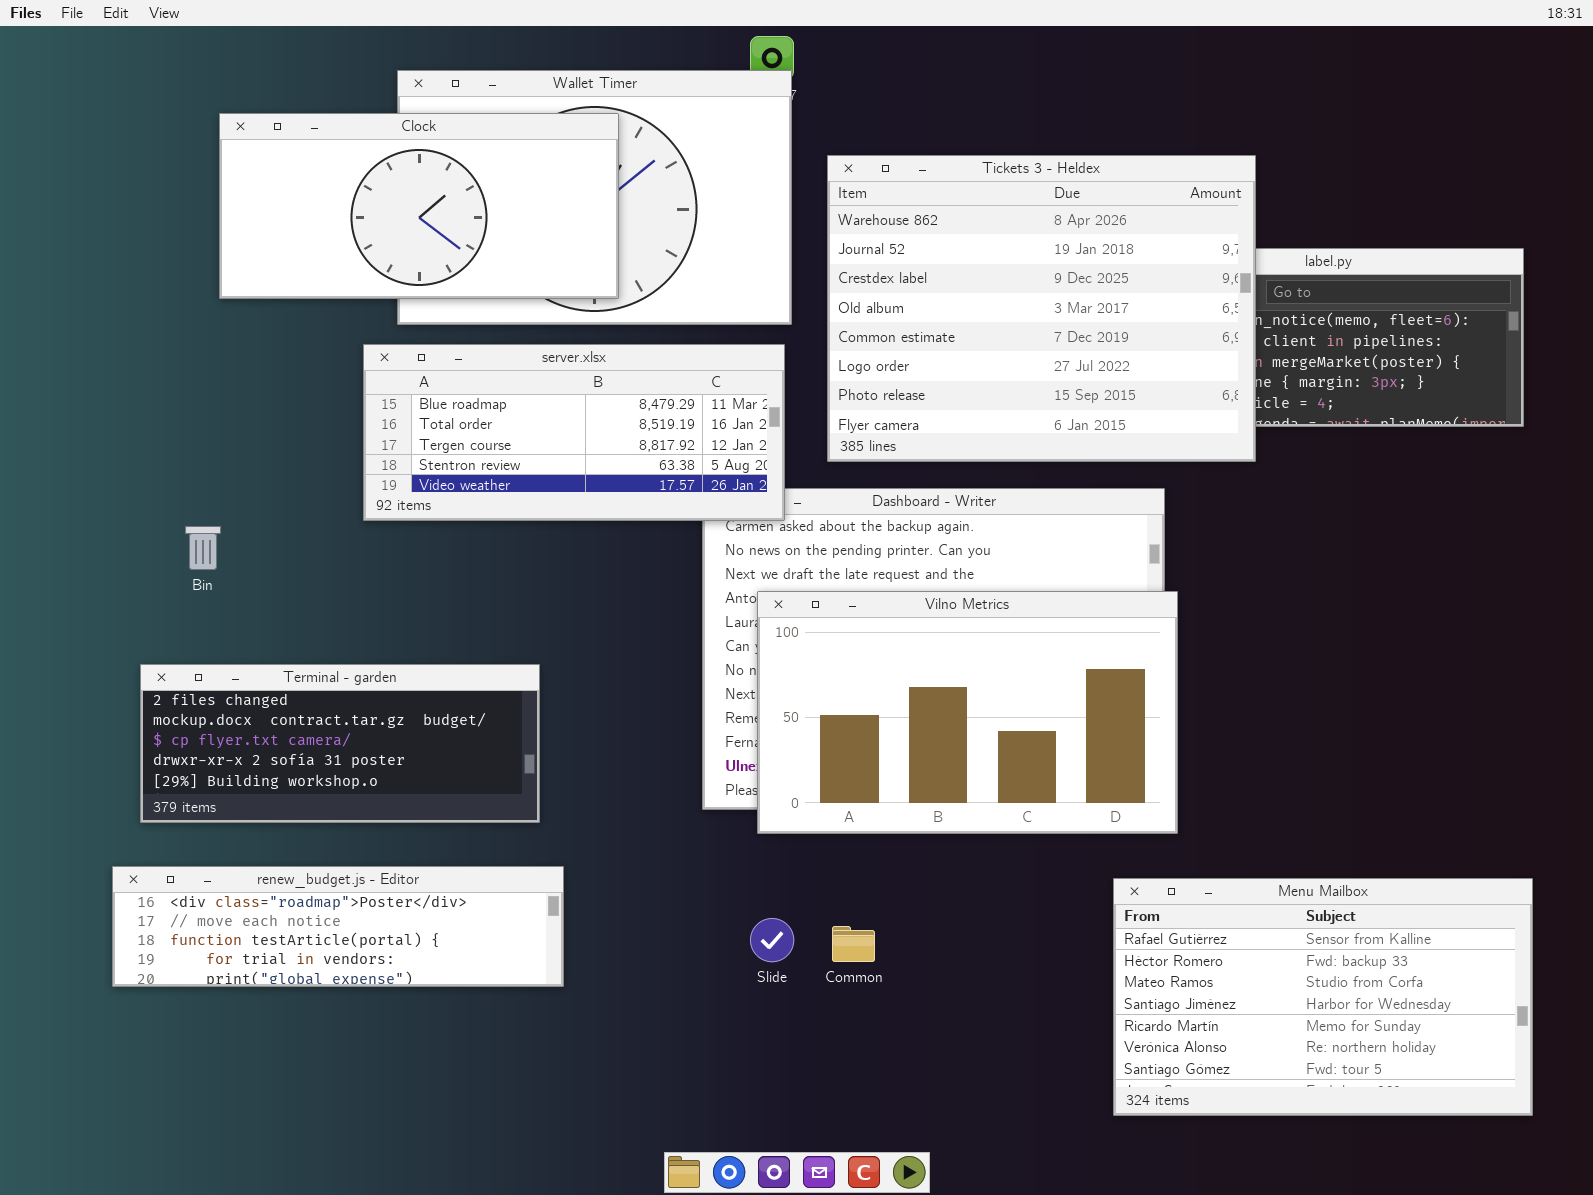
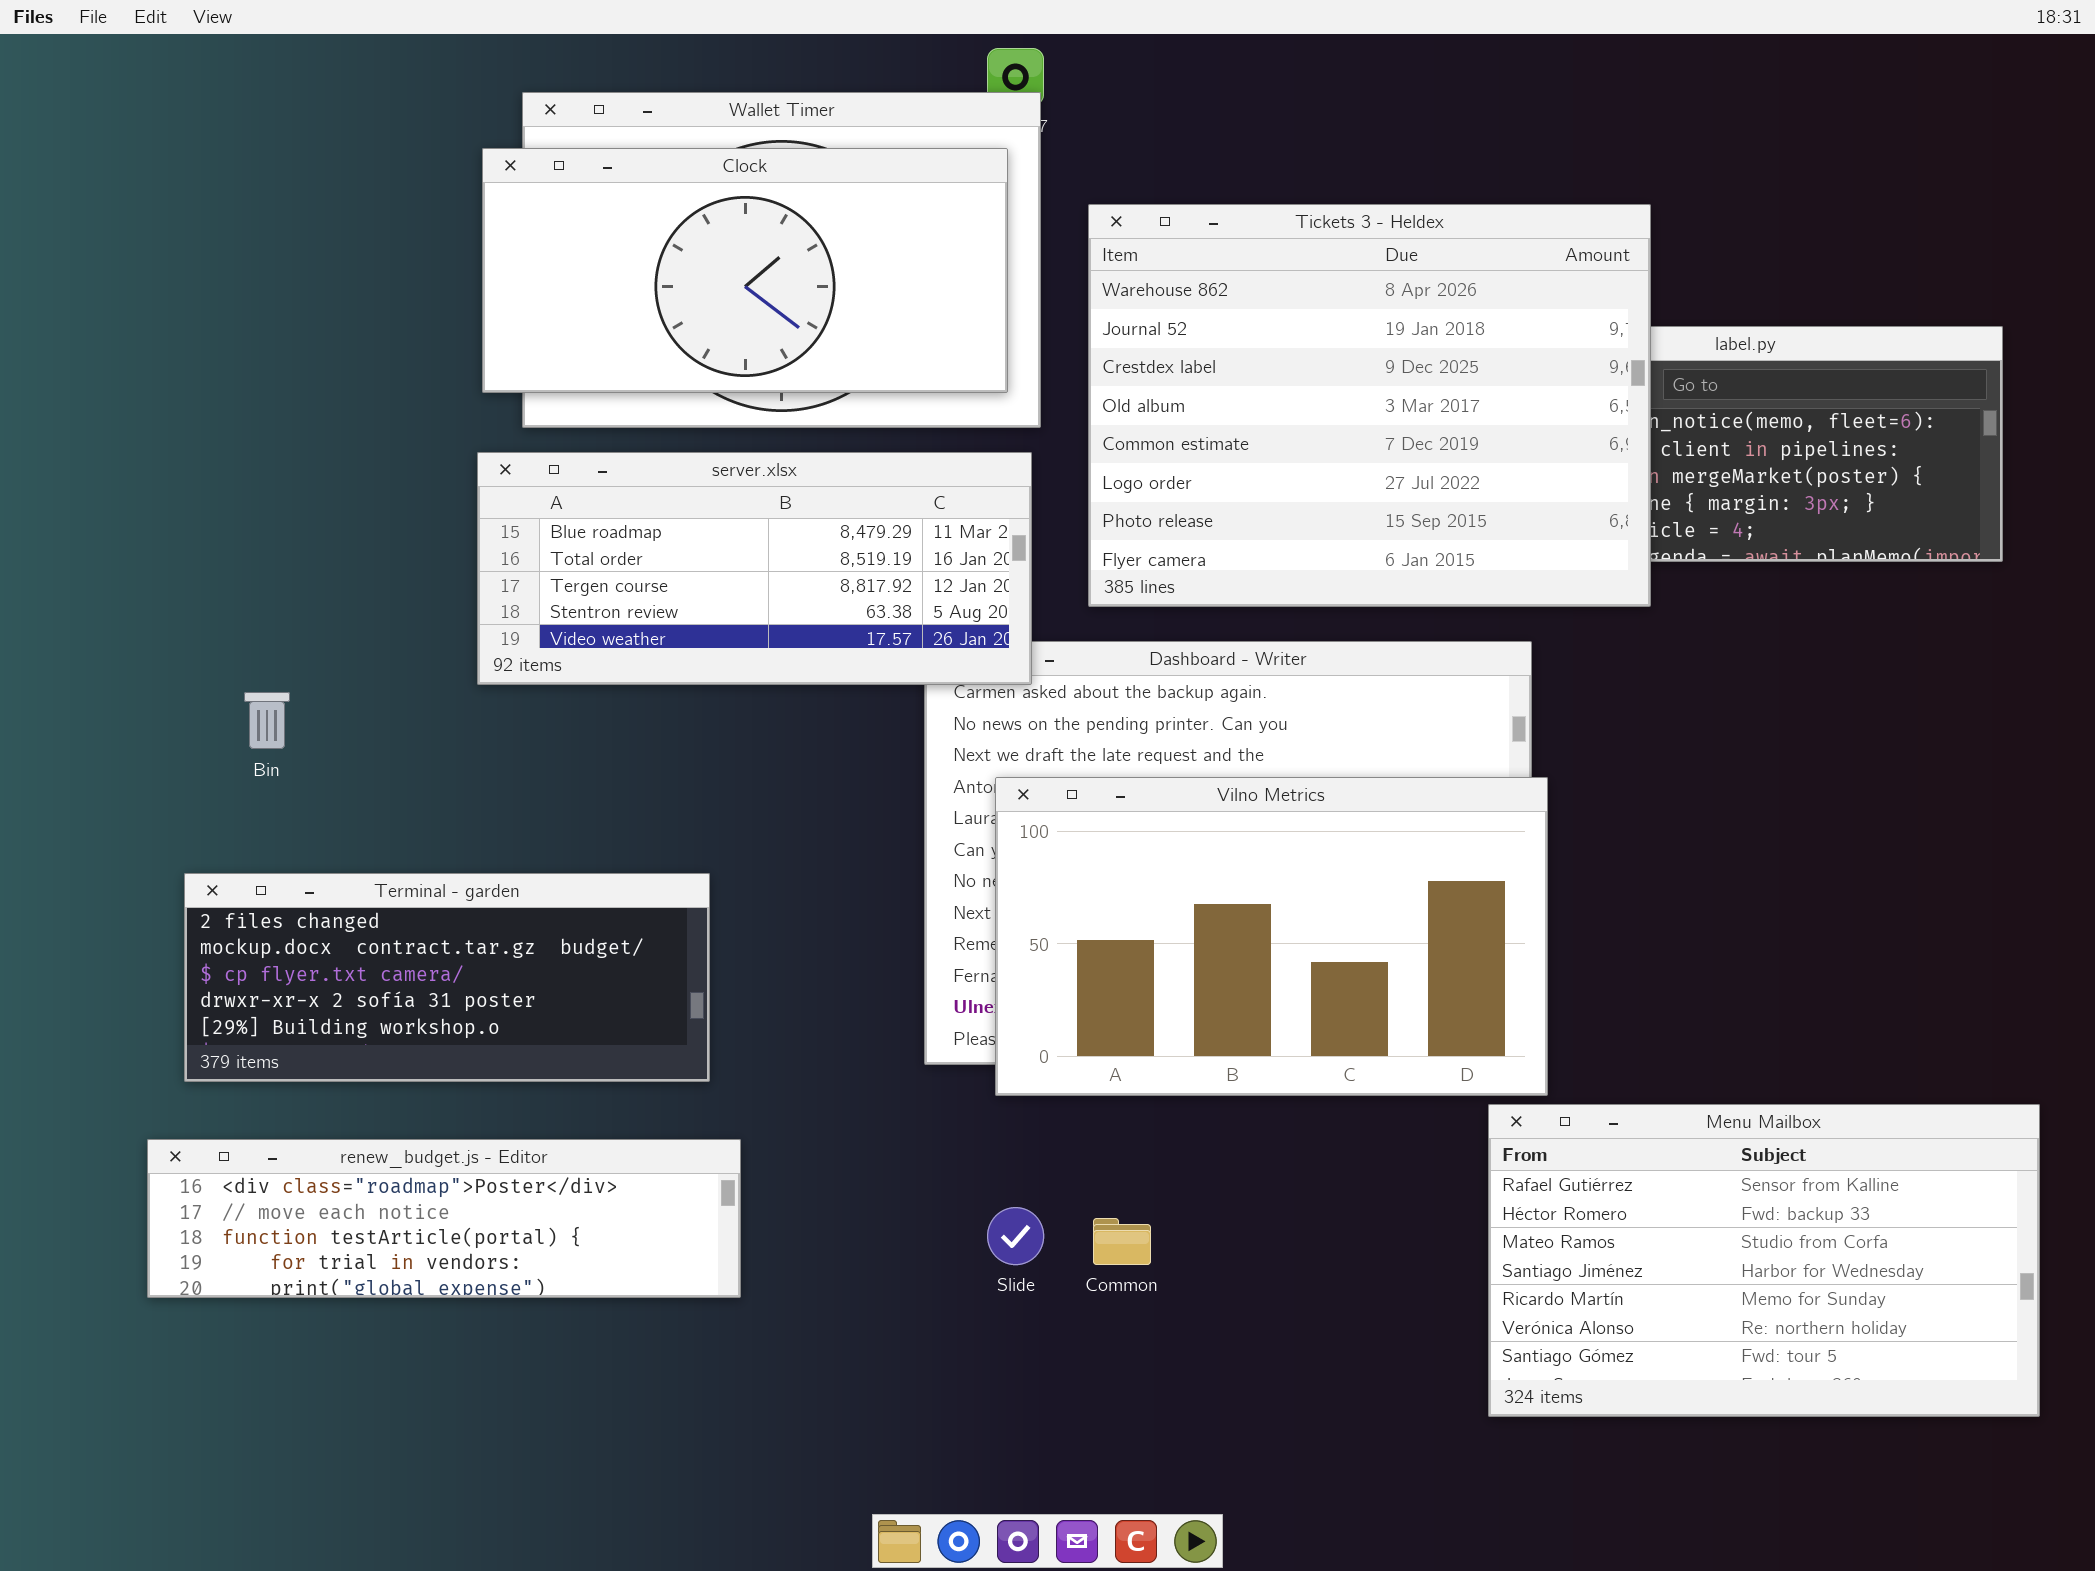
Clock: [219,113,619,299] -> [482,148,1008,393], moved
Menu Mailbox: [1113,878,1533,1116] -> [1488,1104,2040,1417], moved

